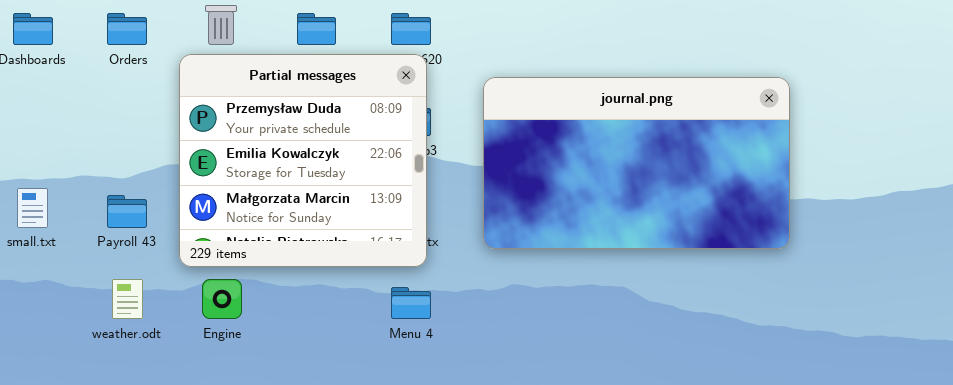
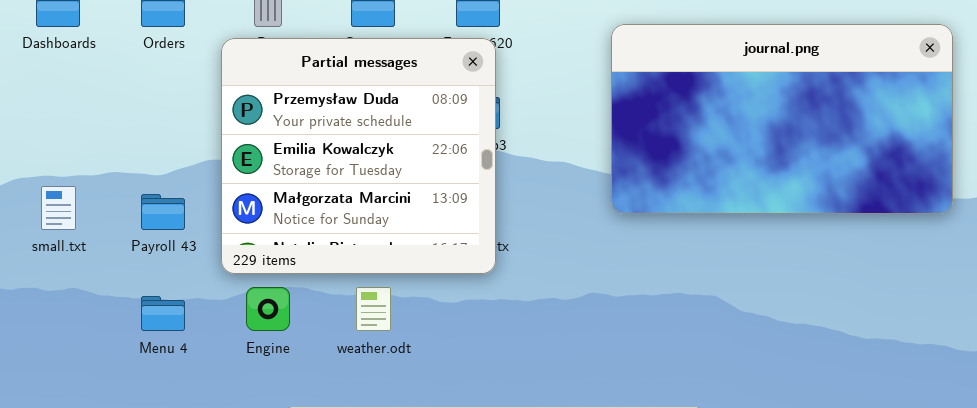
journal.png: [483,77,790,249] -> [611,24,953,214], moved
weather.odt: [112,279,143,319] -> [356,287,391,331], moved
Menu 4: [391,287,431,319] -> [141,296,185,331], moved

